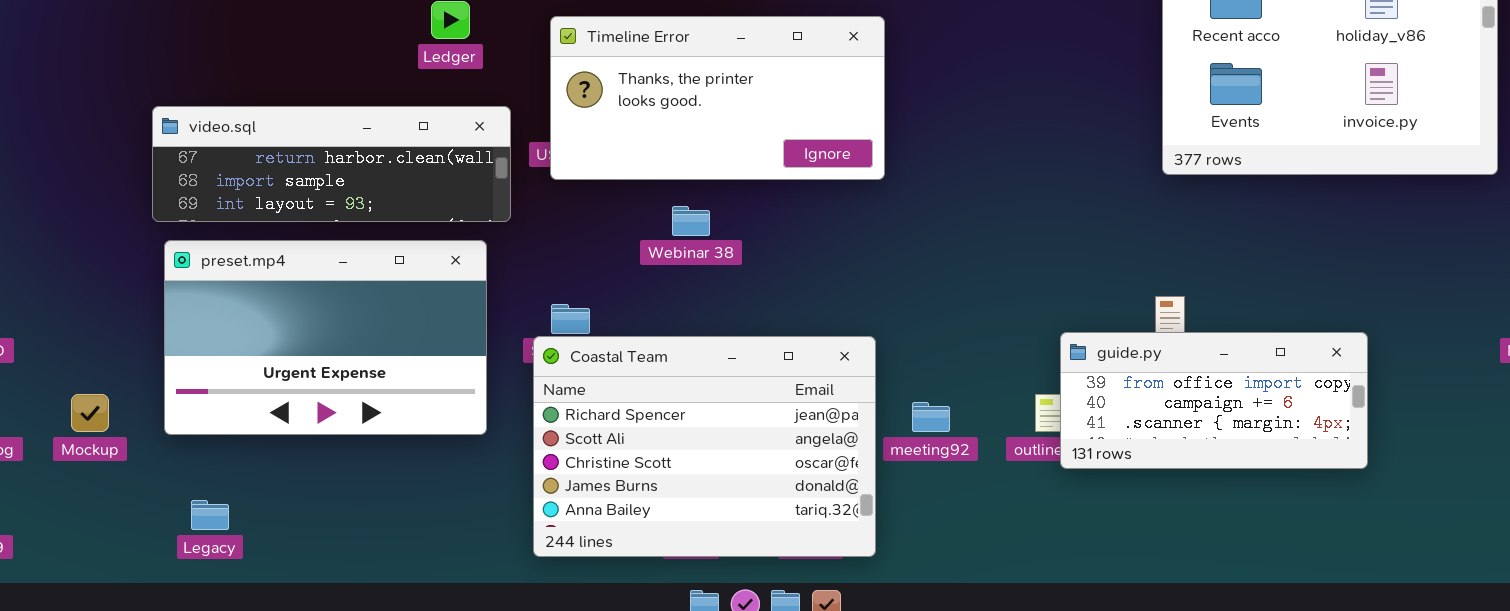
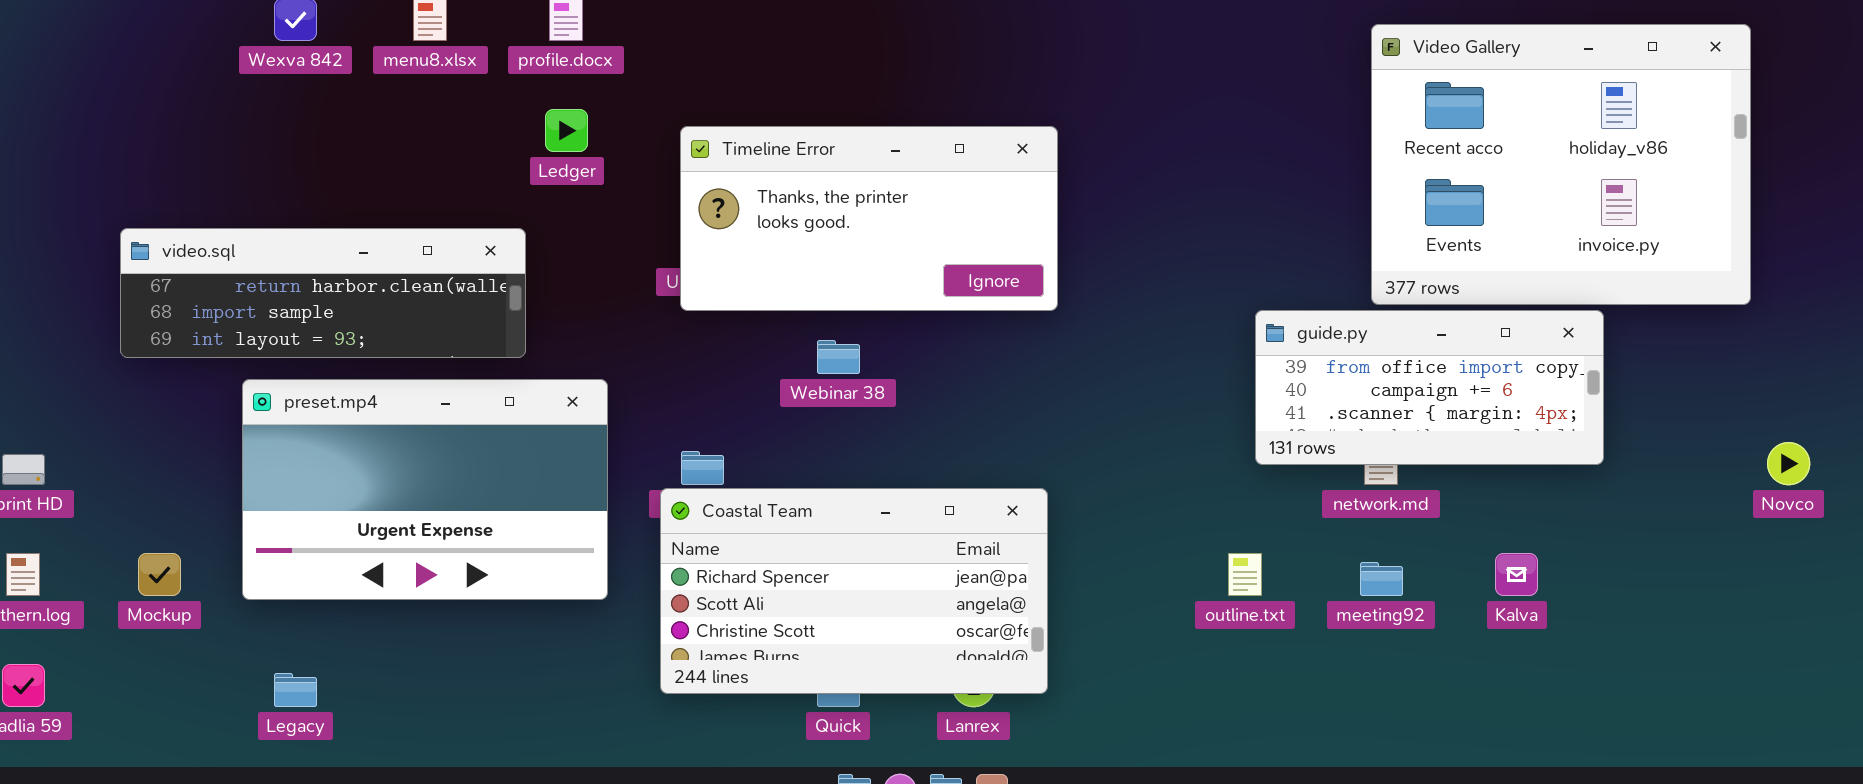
video.sql: [152,106,511,222] -> [120,228,526,358], moved
guide.py: [1060,332,1368,469] -> [1255,310,1604,465], moved
Coastal Team: [533,336,876,557] -> [660,488,1048,694], resized
meeting92: [912,402,950,432] -> [1360,562,1403,596], moved

